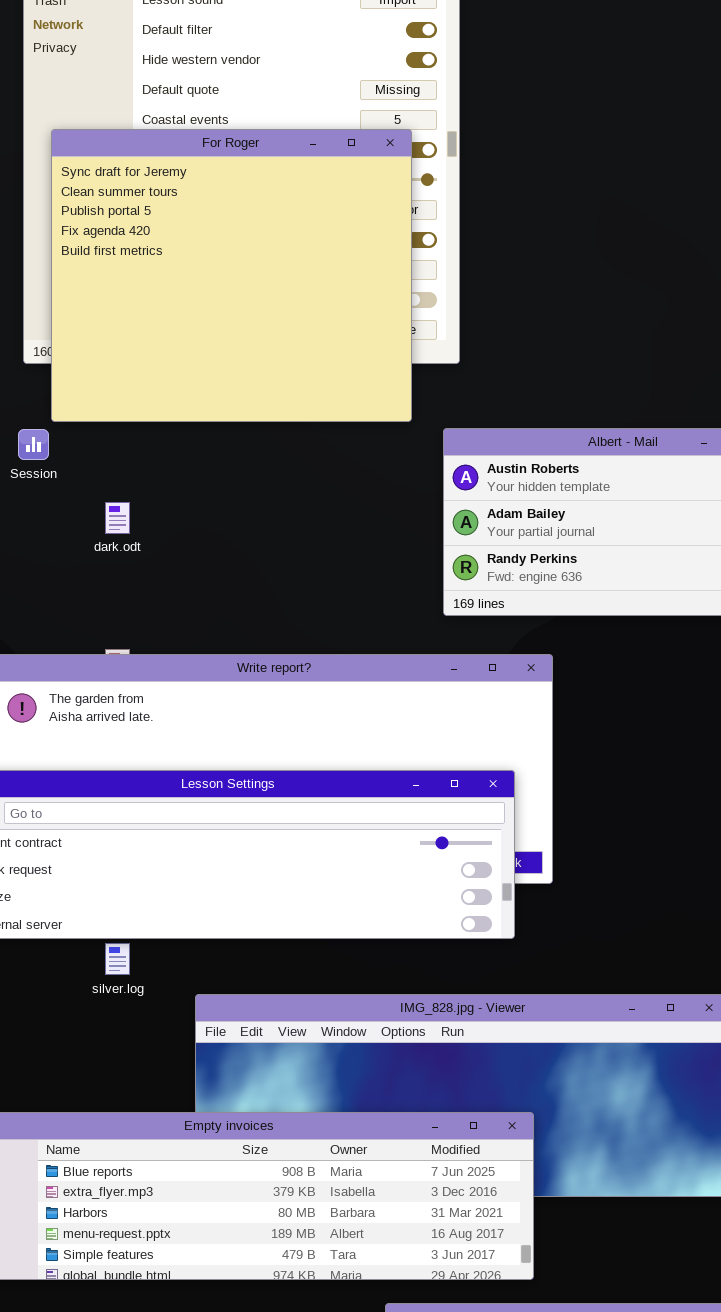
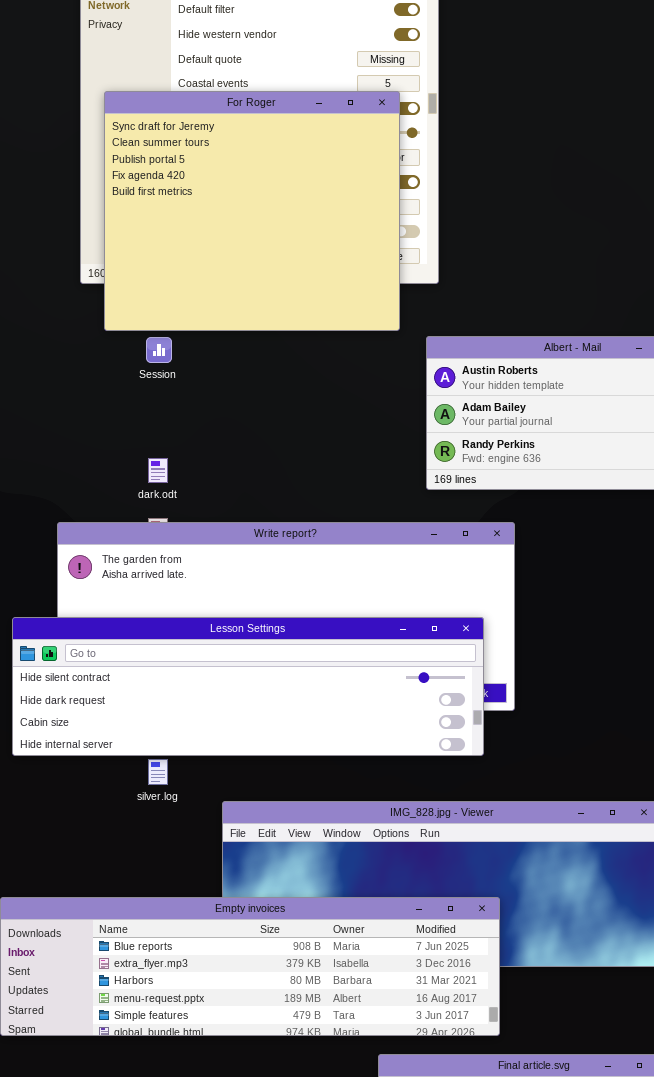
Session: [18,429,49,460] -> [146,337,172,363], moved
dark.odt: [105,502,130,534] -> [148,458,168,483], moved

